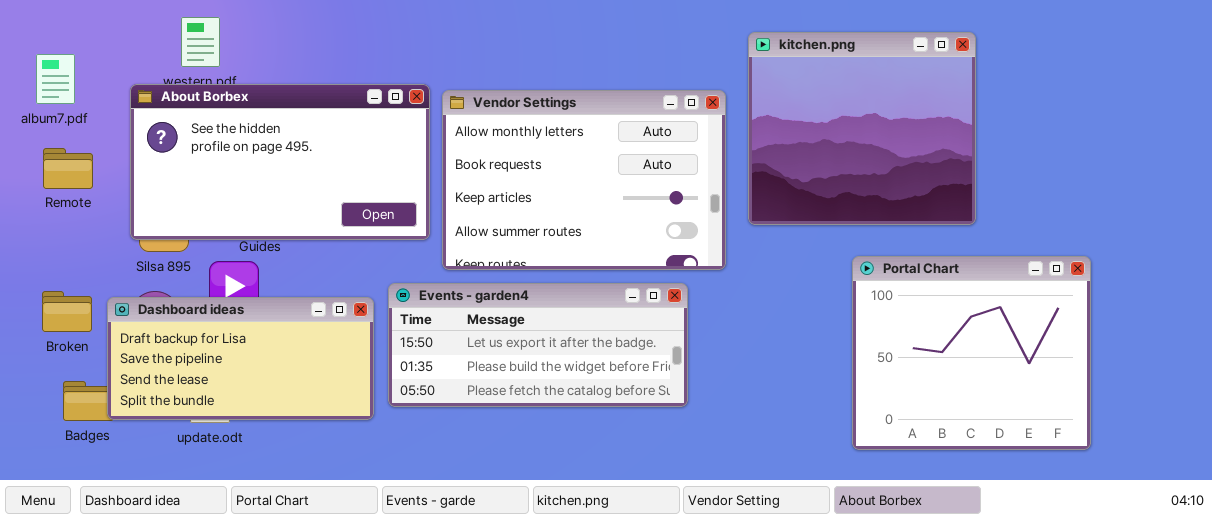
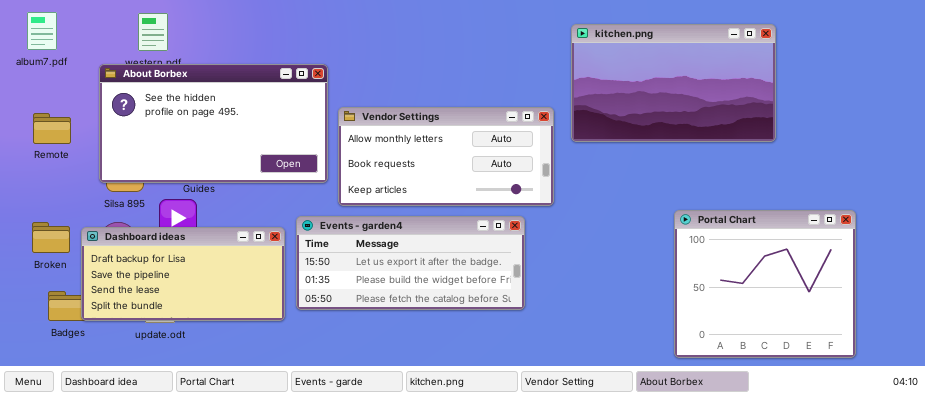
kitchen.png: [748,32,976,225] -> [571,24,776,142], resized
album7.pdf: [36,54,75,104] -> [27,12,57,50], moved
Vendor Settings: [442,90,726,270] -> [338,107,554,206], resized
Portal Chart: [852,256,1091,450] -> [674,210,856,358], moved

